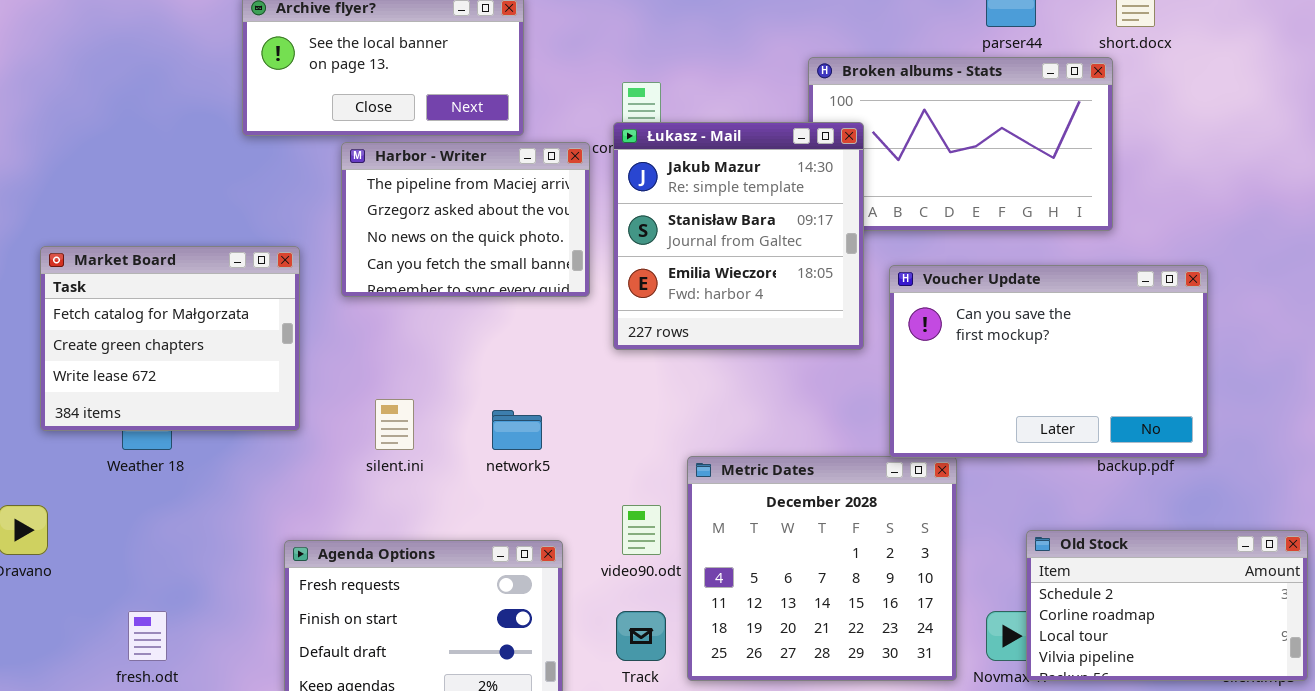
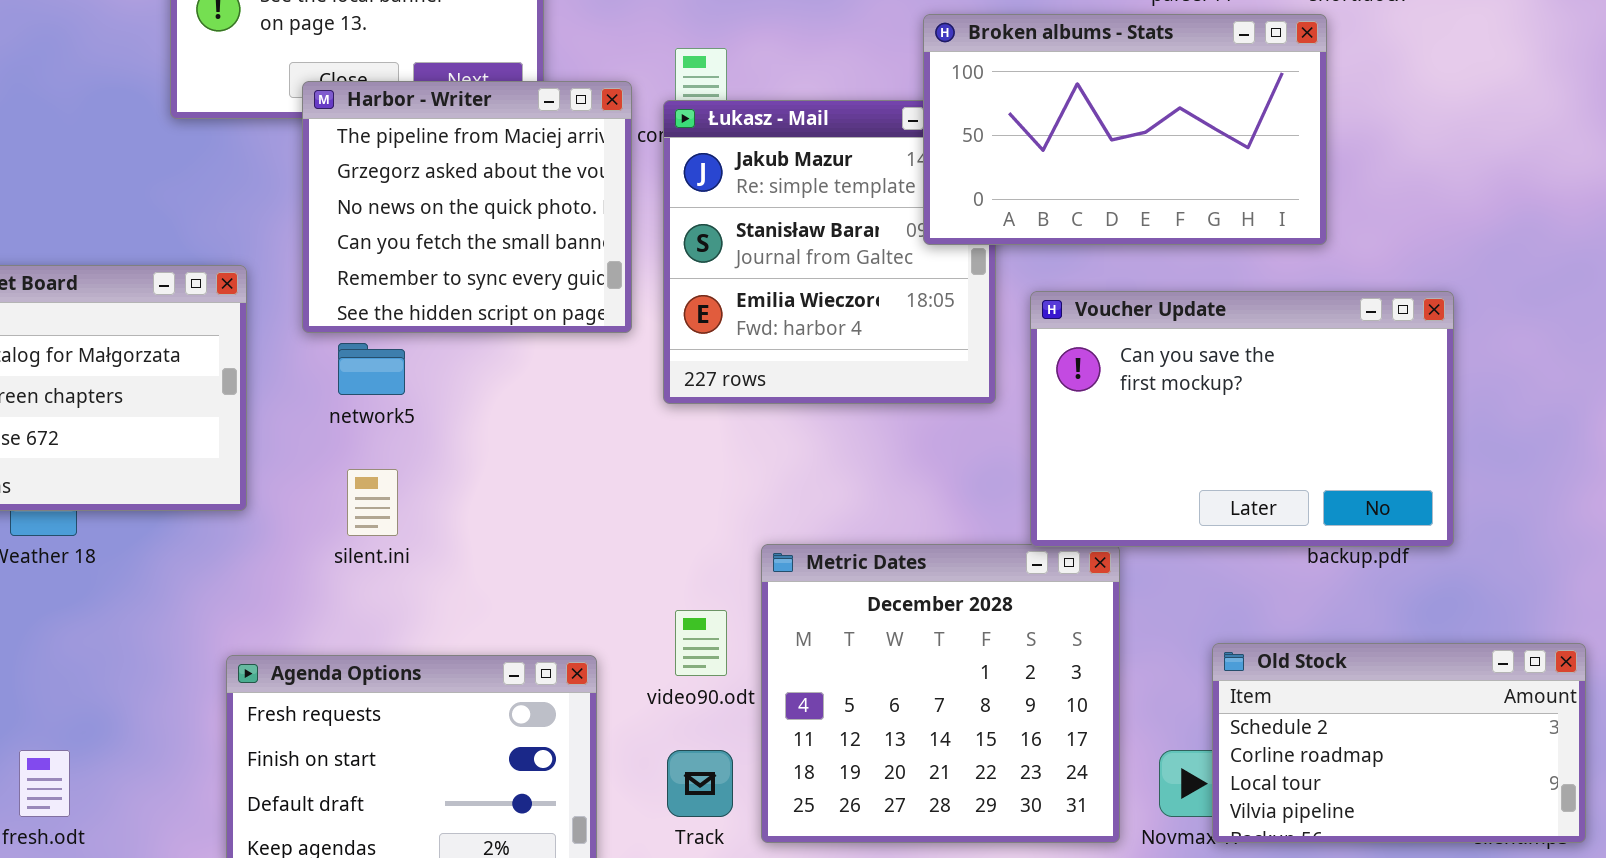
Broken albums - Stats: [808,57,1113,231] -> [923,14,1327,245], raised
Harbor - Writer: [341,142,590,297] -> [302,81,632,333], resized
network5: [492,410,542,450] -> [338,343,405,395], moved

